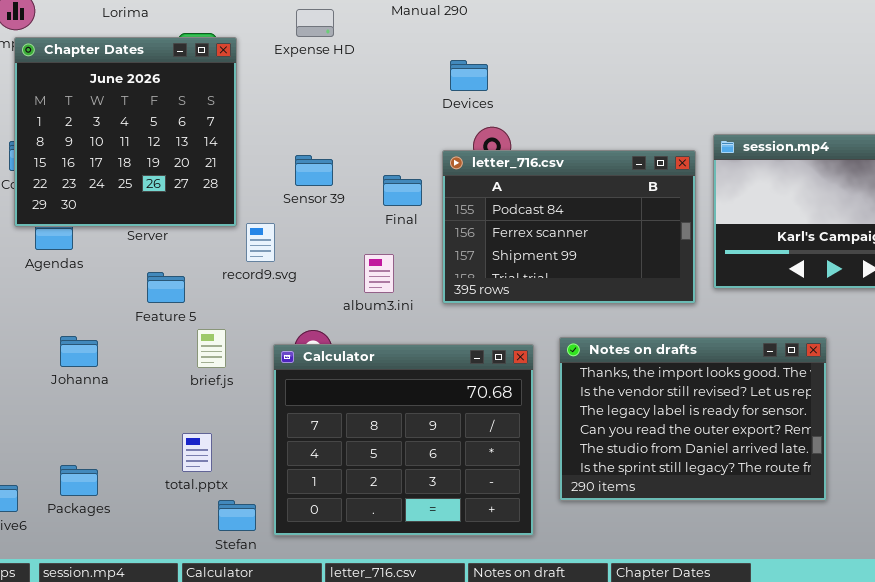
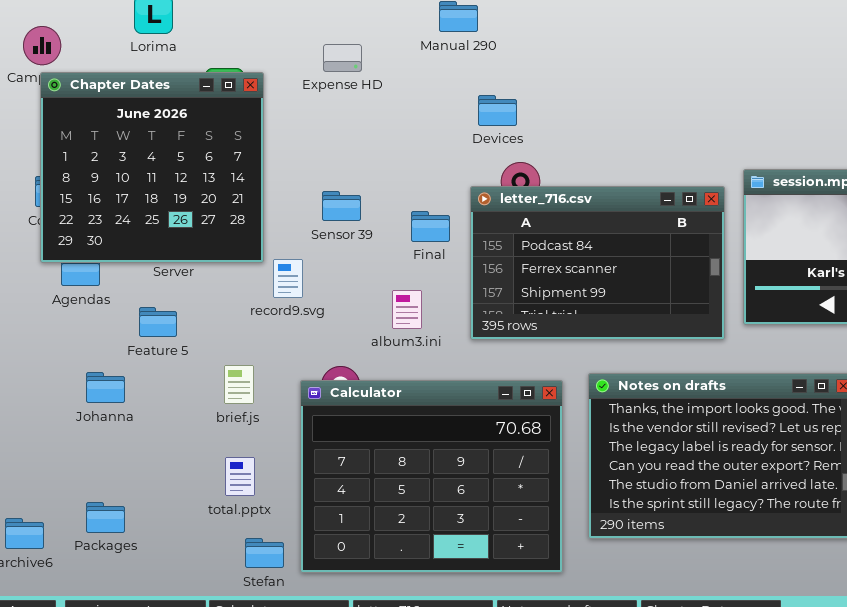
Feature 5: [147,272,185,303] -> [139,307,177,337], moved
total.pptx: [182,433,212,472] -> [225,457,255,496], moved

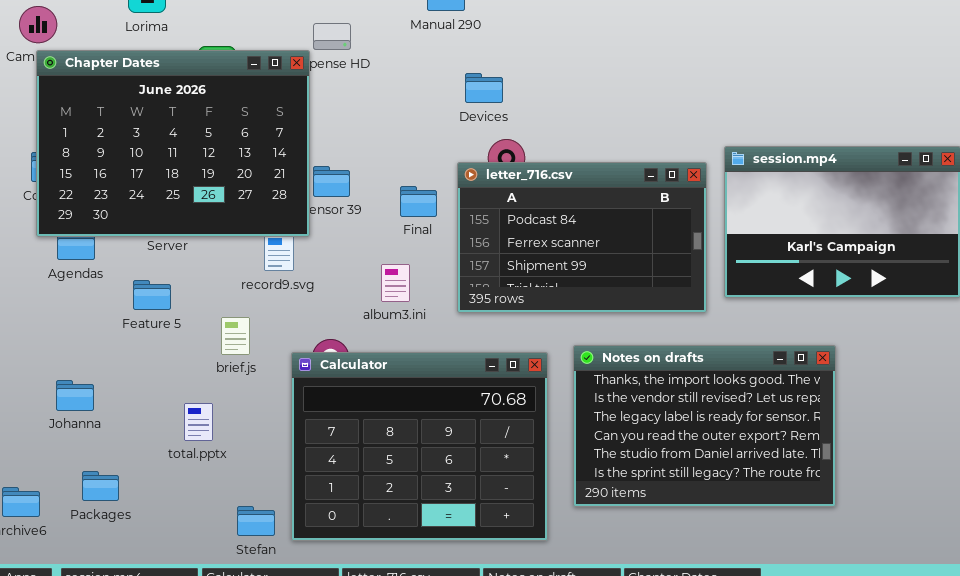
Chapter Dates: [40,72,264,263] -> [36,50,310,237], resized
brief.js: [224,365,254,404] -> [221,317,250,355], moved
Johanna: [86,372,125,403] -> [56,380,94,411], moved
total.pptx: [225,457,255,496] -> [184,403,213,441], moved

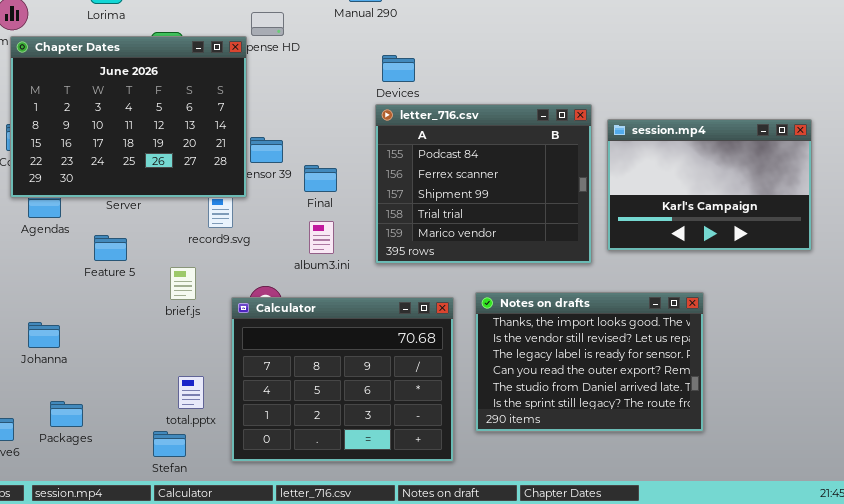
letter_716.csv: [457,162,707,313] -> [375,104,592,264], resized
Final: [400,186,437,217] -> [304,165,337,192], moved
total.pptx: [184,403,213,441] -> [178,376,204,409], moved
Stefan: [237,506,275,536] -> [153,431,186,457], moved

